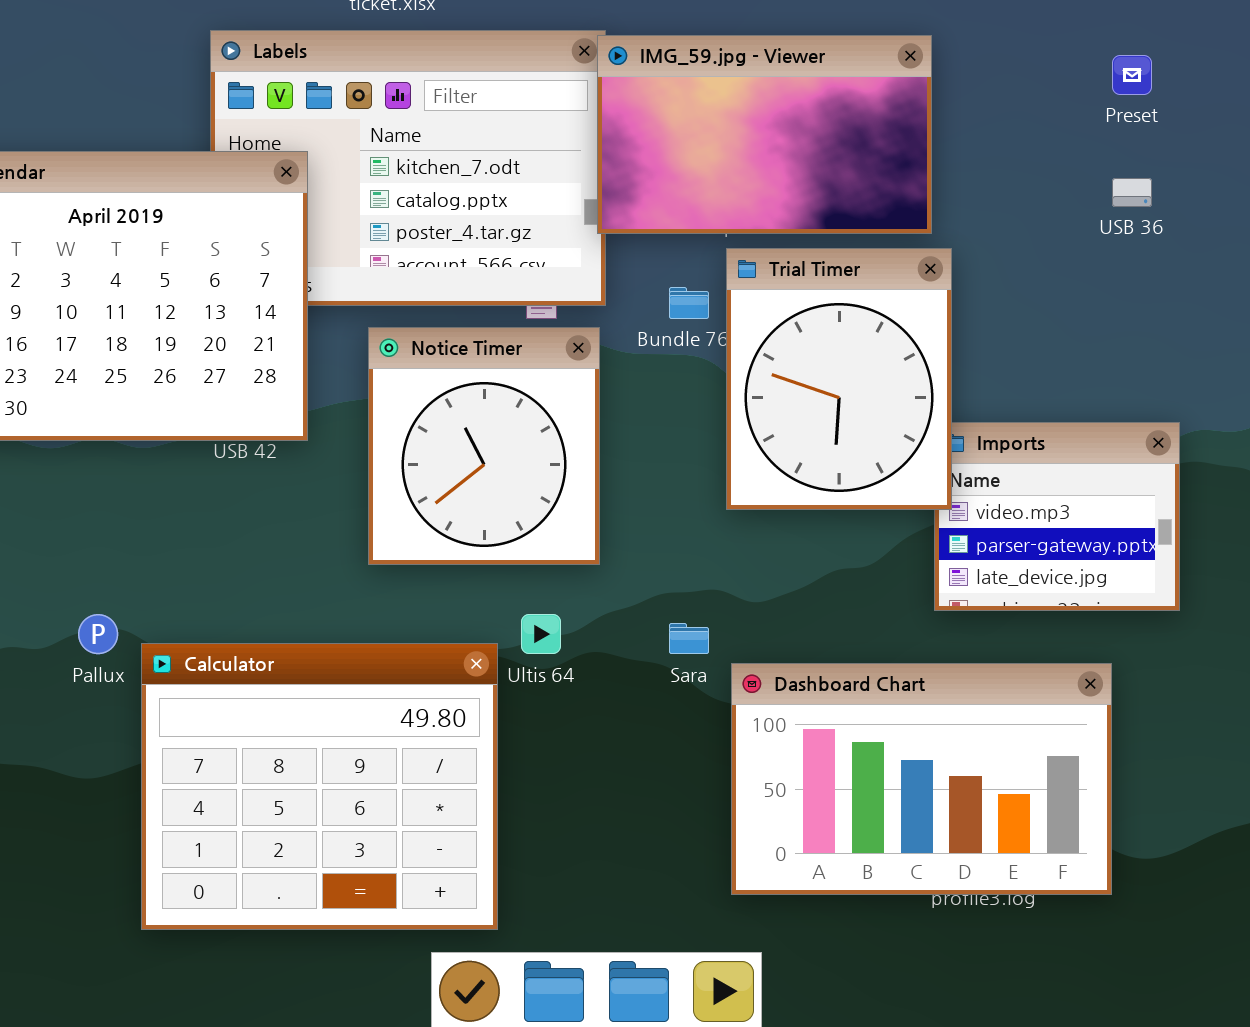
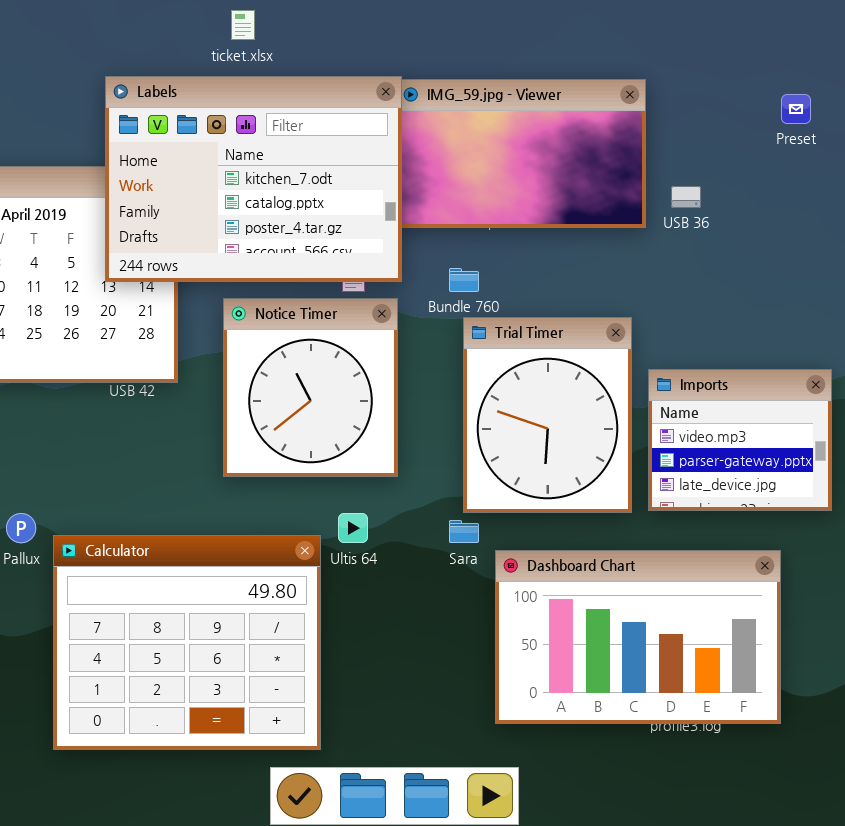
Labels: [210,30,606,306] -> [105,76,402,282], raised
USB 36: [1112,178,1152,207] -> [671,186,701,208], moved
Trial Timer: [726,248,952,510] -> [463,317,632,513], moved

